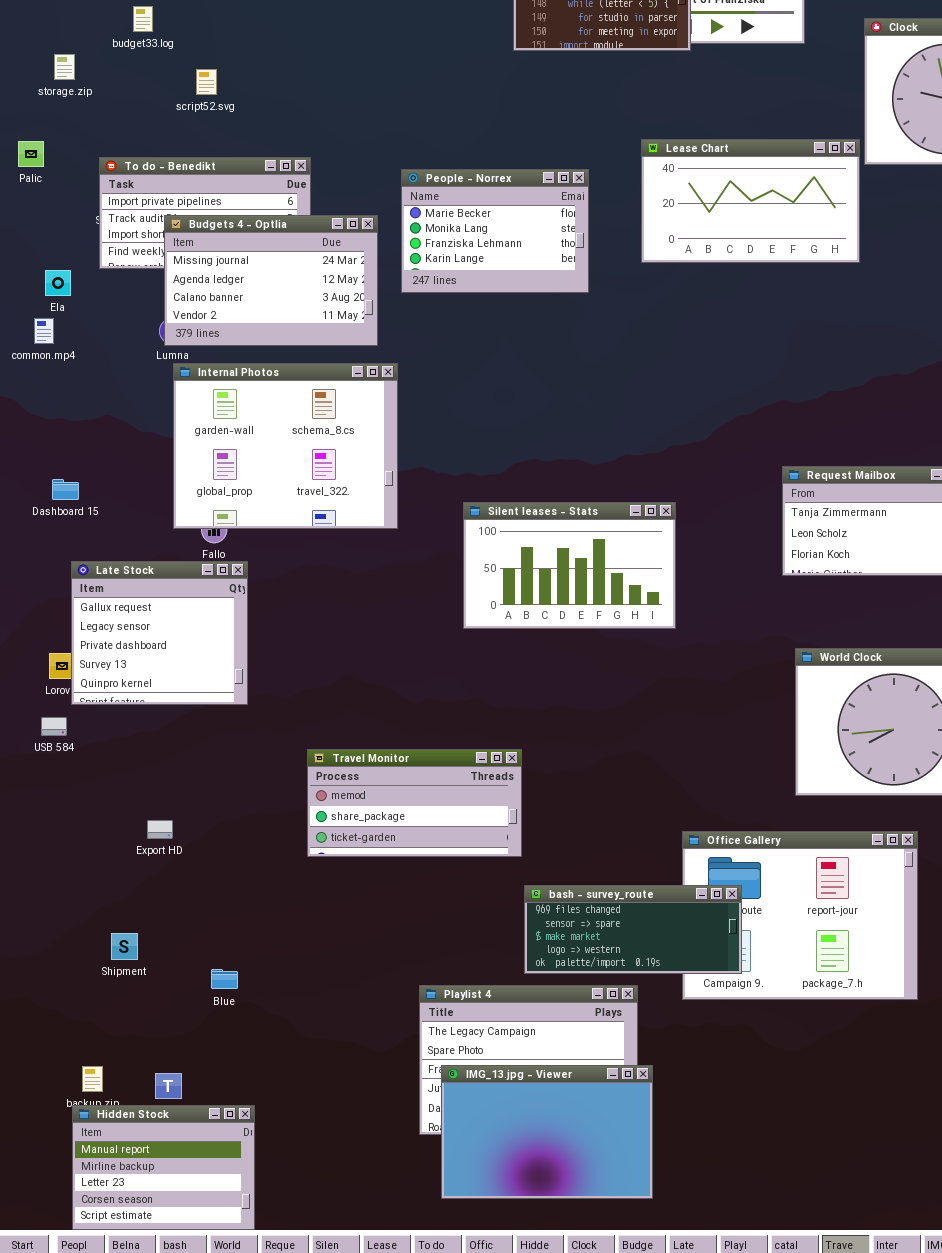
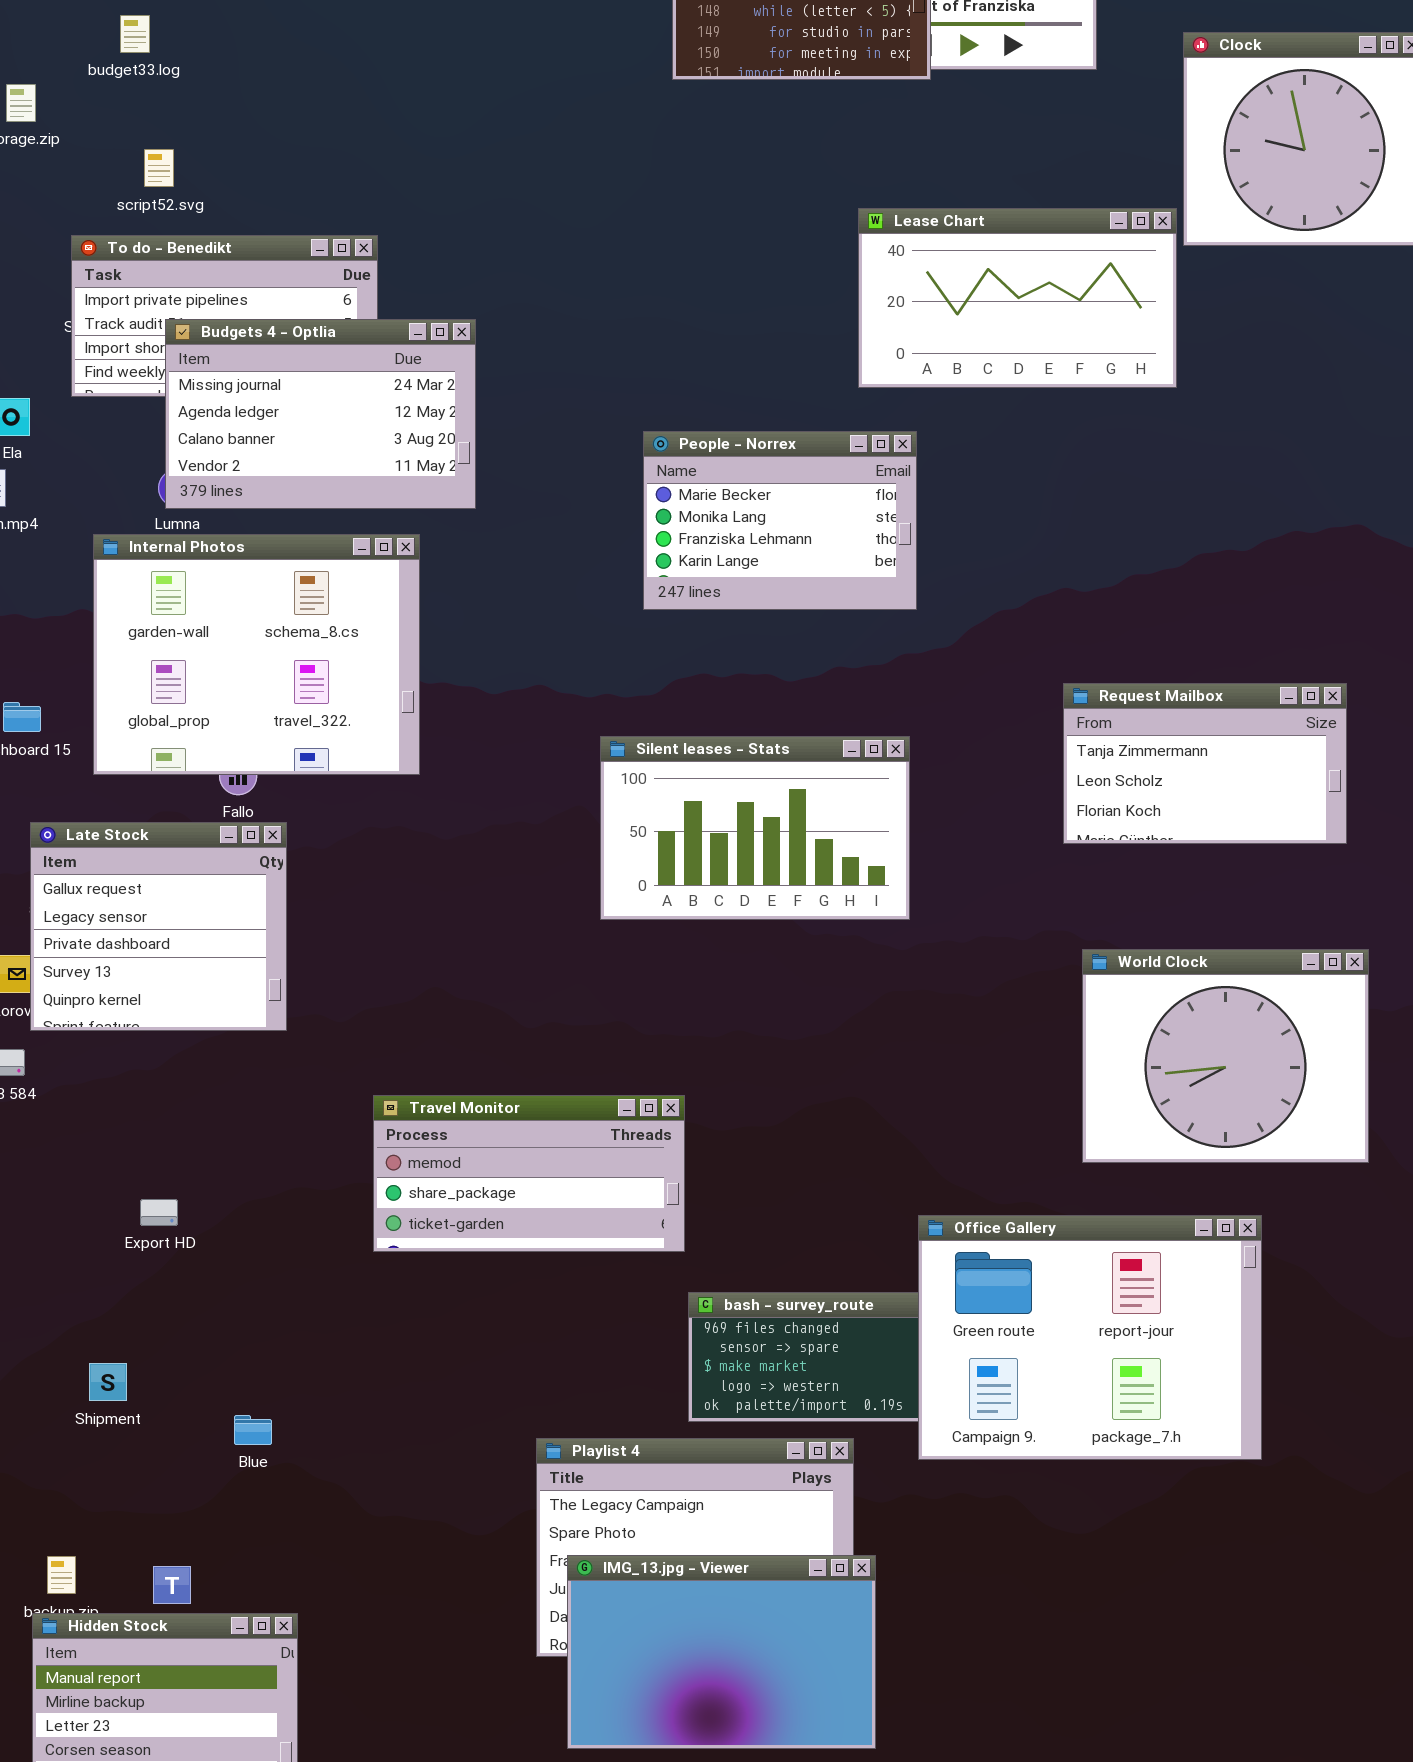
script52.svg: [196,69,217,95] -> [144,149,174,187], moved
People - Norrex: [401,169,589,293] -> [643,431,917,610], moved
Internal Photos: [173,363,398,529] -> [93,534,420,775], moved
Office Gallery: [682,831,918,1000] -> [918,1215,1262,1460], raised

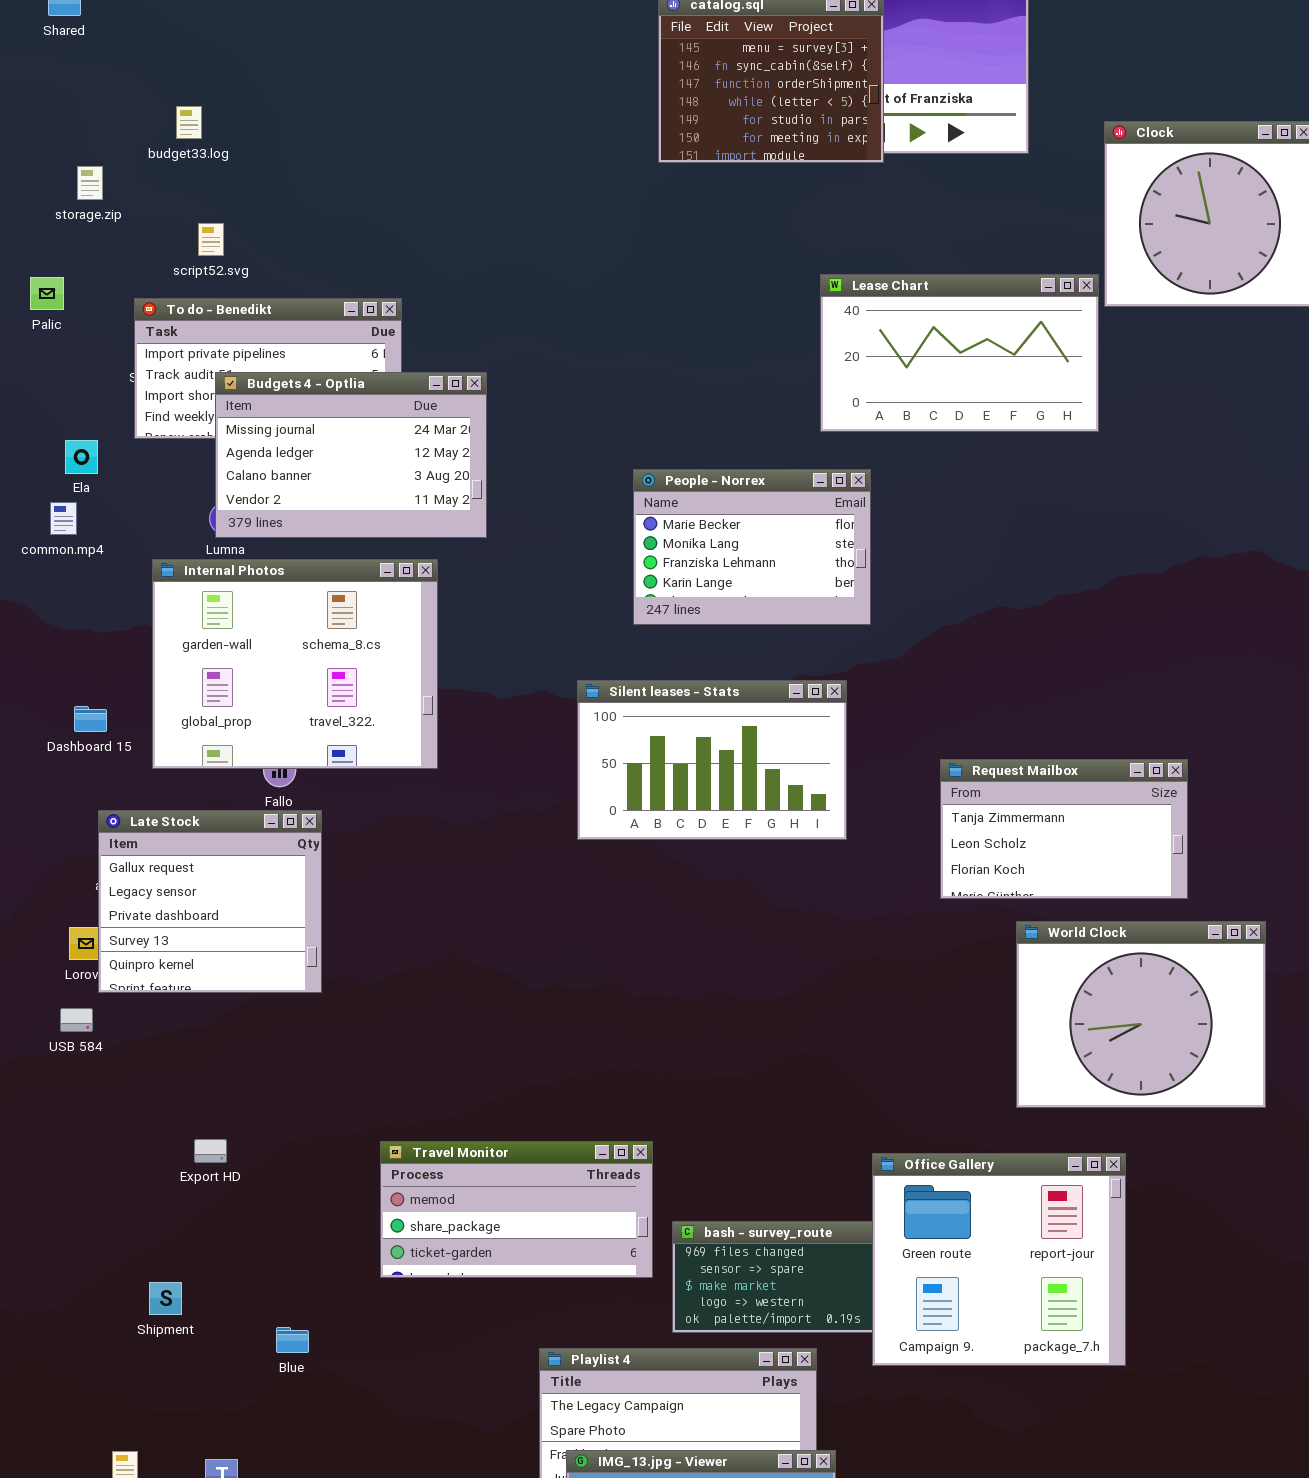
Request Mailbox: [1063,683,1347,844] -> [940,759,1188,899], moved
Silent leases - Stats: [600,736,910,920] -> [577,680,847,840], moved
Travel Monitor: [373,1095,685,1252] -> [380,1141,653,1278], moved
Office Gallery: [918,1215,1262,1460] -> [872,1153,1126,1366], resized

